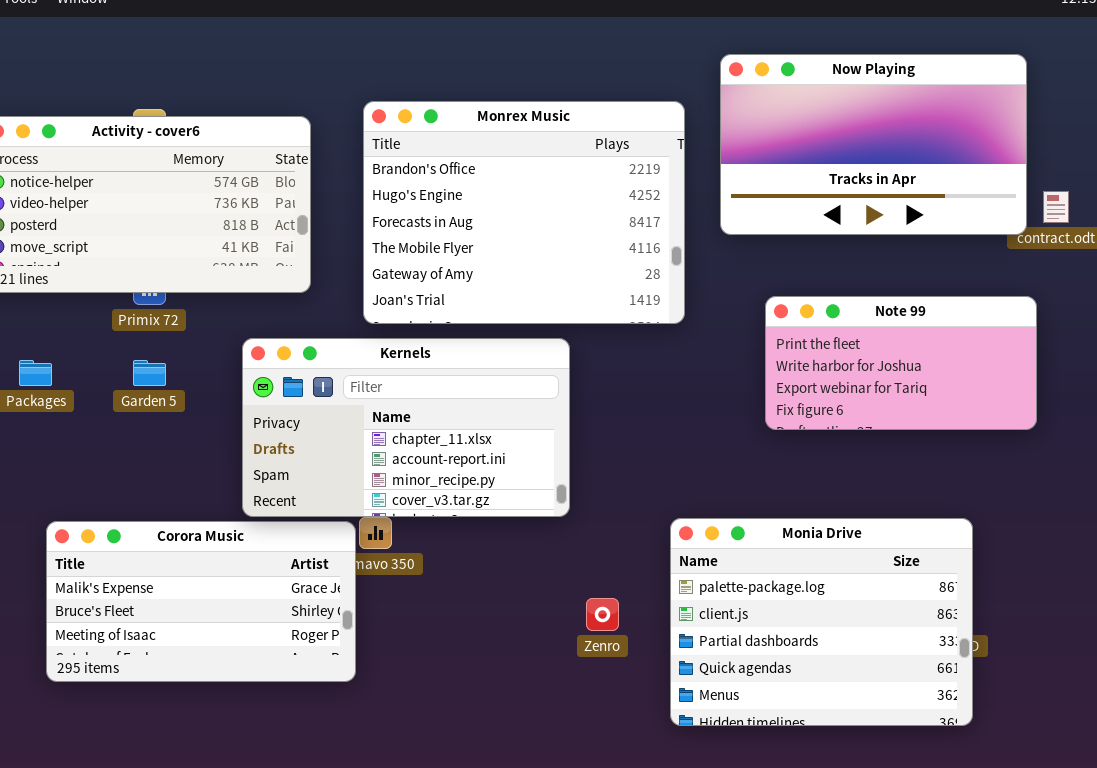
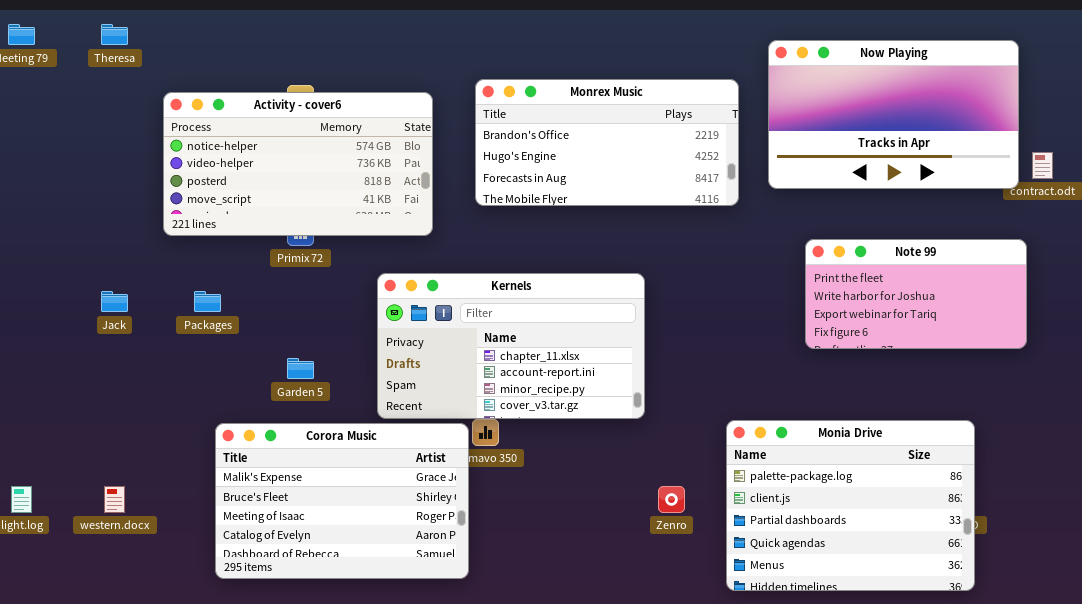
Monrex Music: [363,101,685,324] -> [475,79,739,206], resized
Garden 5: [133,360,166,386] -> [287,358,314,379], moved
Corora Music: [46,521,356,682] -> [215,423,469,579], resized

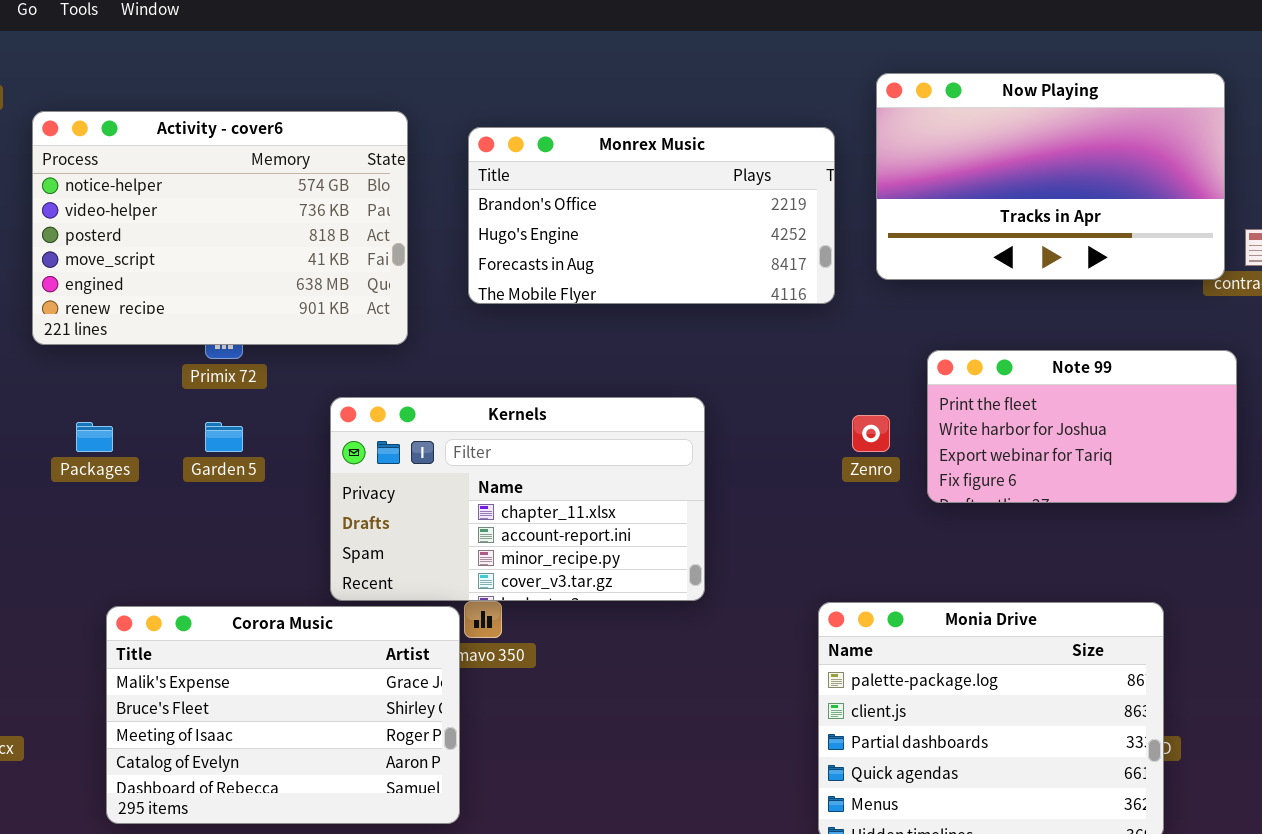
Activity - cover6: [163,92,433,236] -> [32,111,408,345], resized
Garden 5: [287,358,314,379] -> [205,422,243,452], moved
Zenro: [658,486,685,513] -> [852,415,890,452], moved

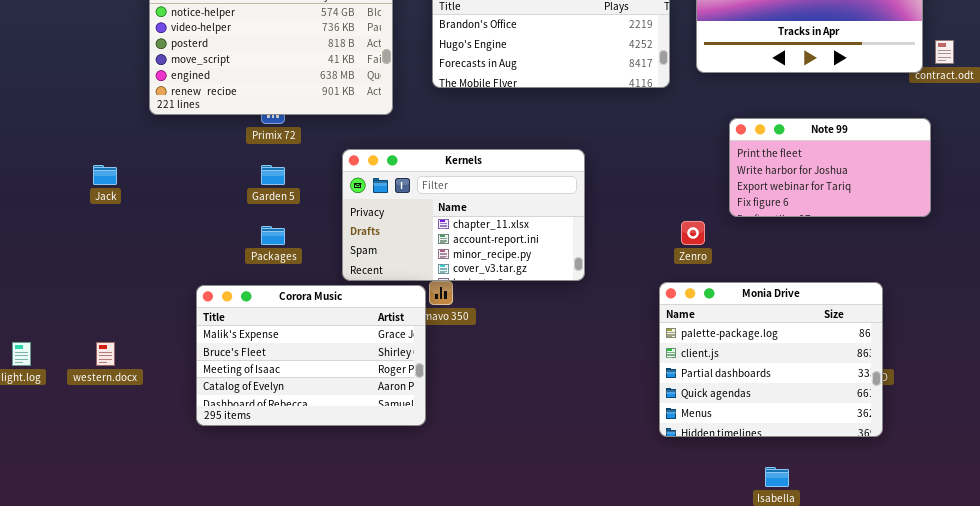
Zenro: [852,415,890,452] -> [681,221,705,245], moved
Packages: [76,422,113,452] -> [261,226,285,245], moved

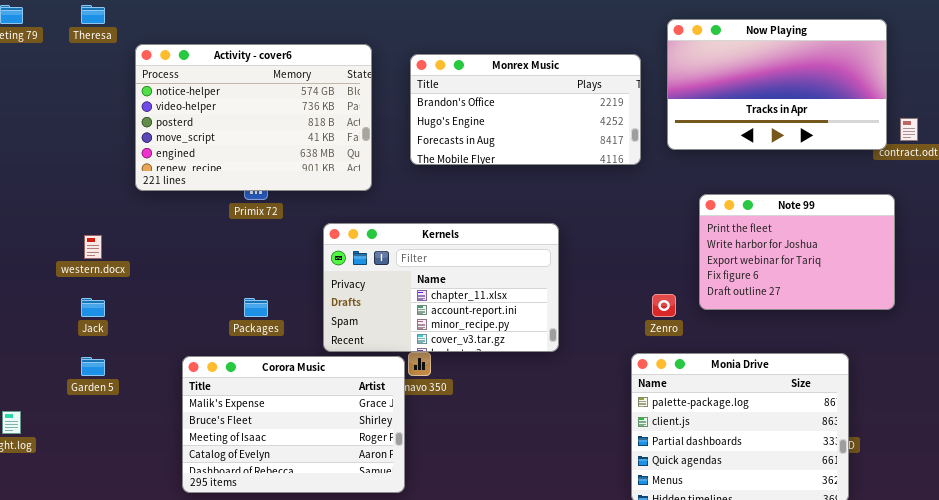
Note 99: [729,118,931,217] -> [699,194,895,310], resized
Jack: [93,165,117,185] -> [81,298,105,317], moved
Garden 5: [261,165,285,185] -> [81,357,105,376], moved
western.docx: [96,342,115,366] -> [84,235,102,259], moved

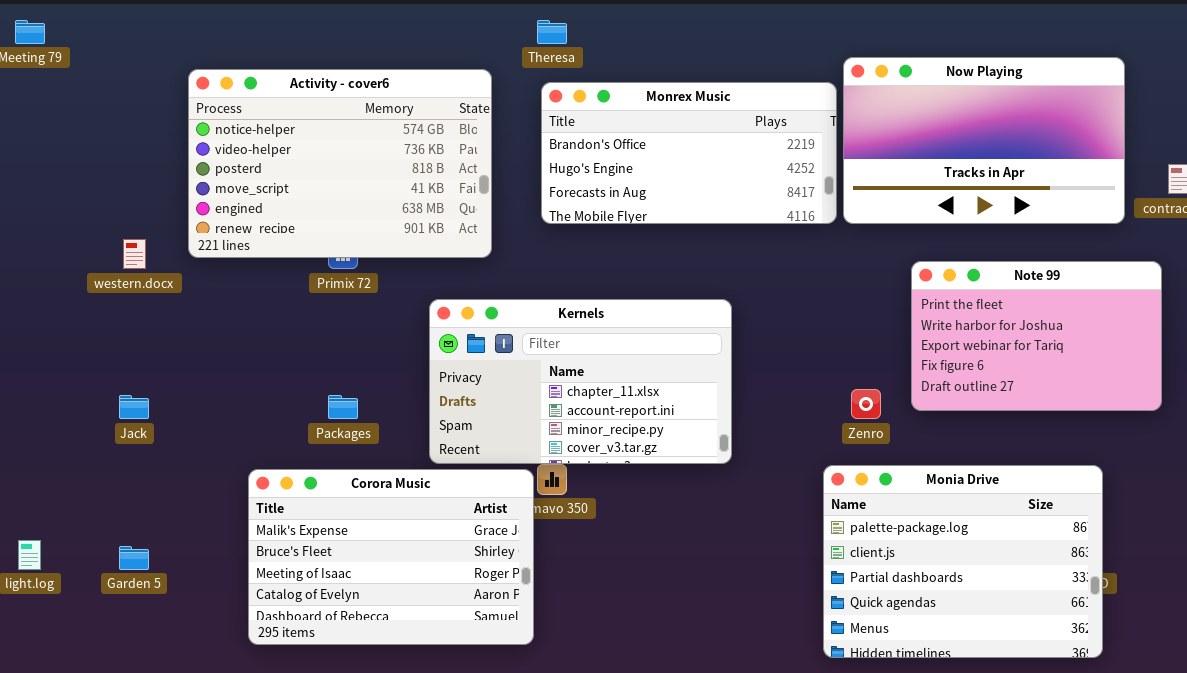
Theresa: [81,5,105,24] -> [537,20,567,44], moved
Now Playing: [667,19,887,150] -> [843,57,1125,224], moved
western.docx: [84,235,102,259] -> [123,239,146,269], moved
Garden 5: [81,357,105,376] -> [119,546,149,570], moved

